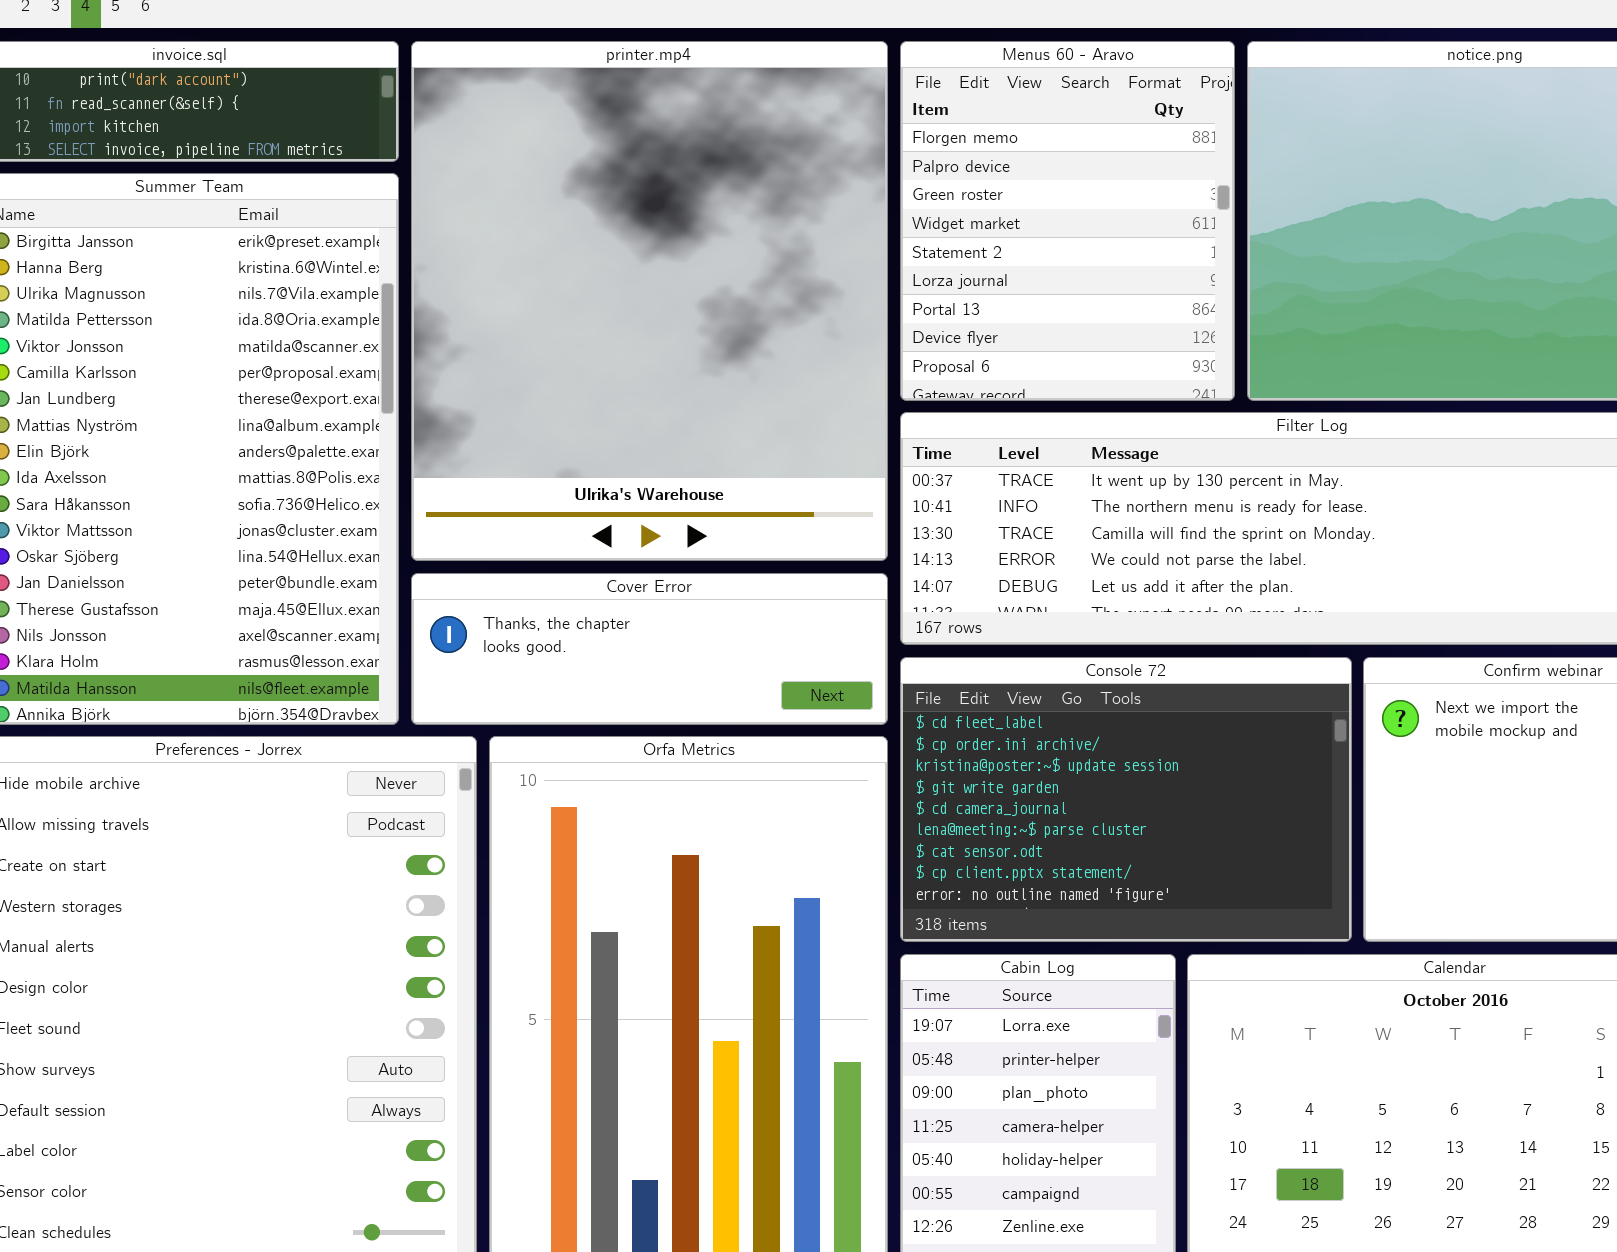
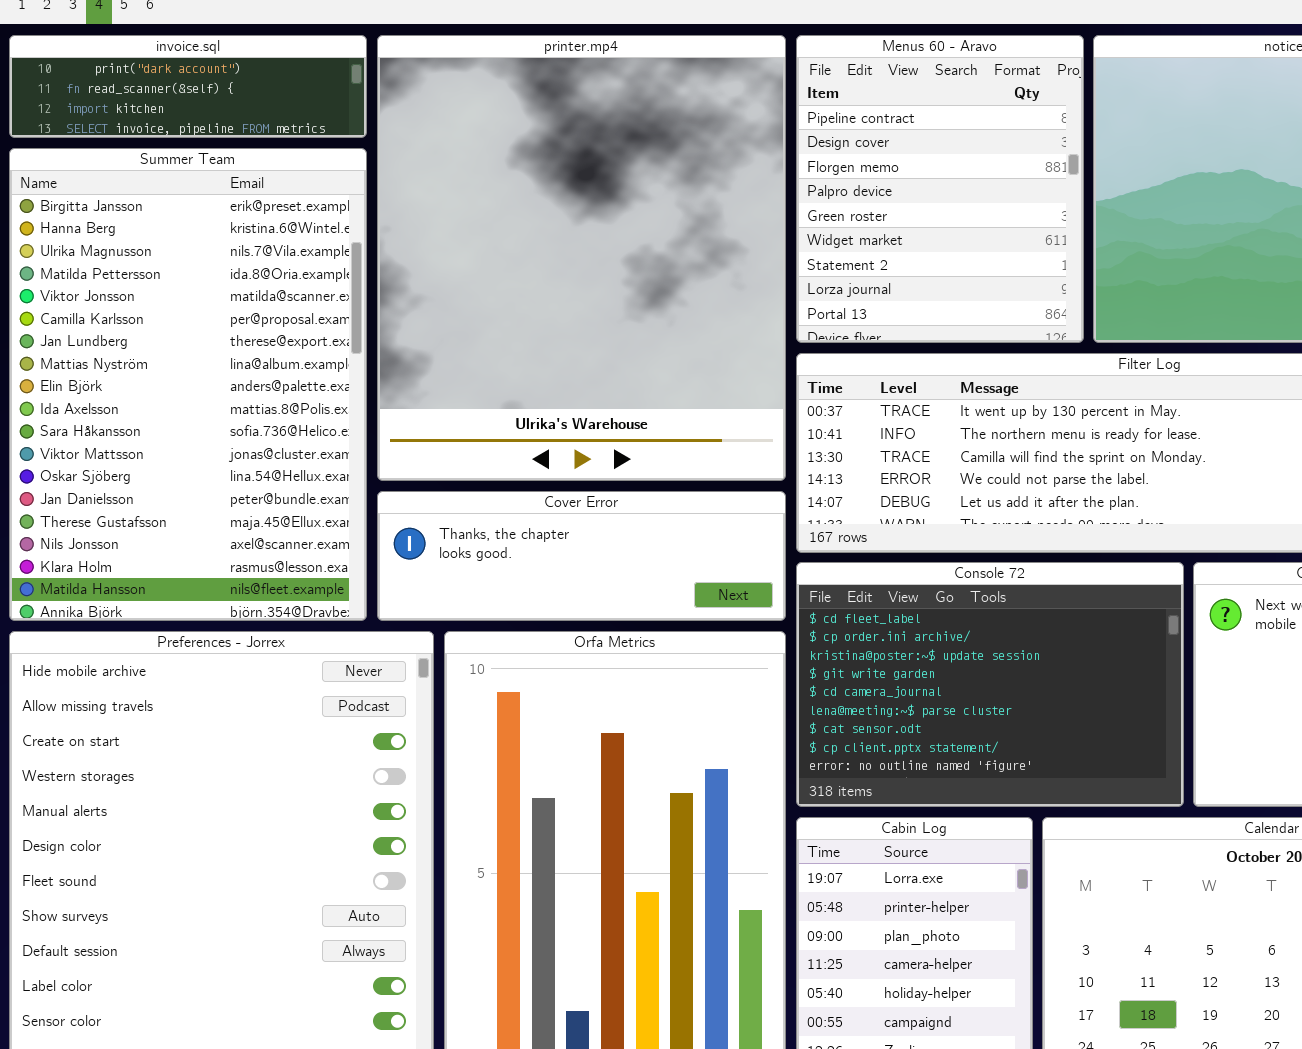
Menus 60 - Aravo: [900,41,1235,401] -> [796,35,1084,343], scrolled up 2 rows

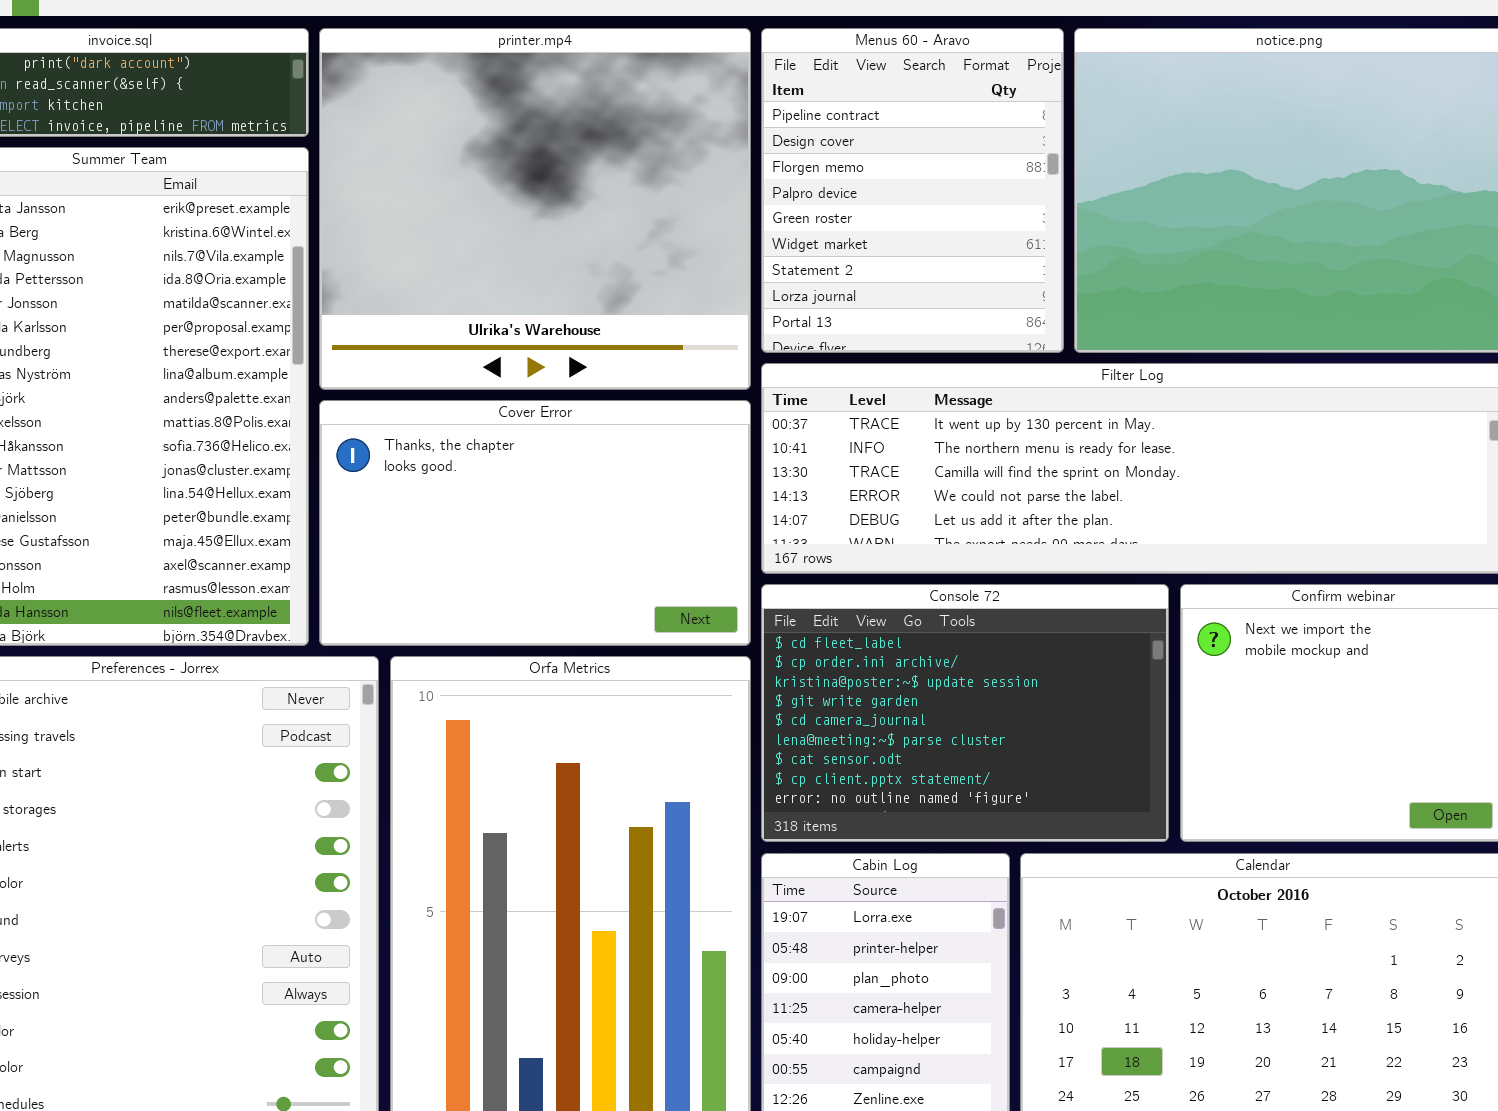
printer.mp4: [377,35,786,481] -> [319,28,751,390], resized
Cover Error: [377,491,786,621] -> [319,400,751,646], resized

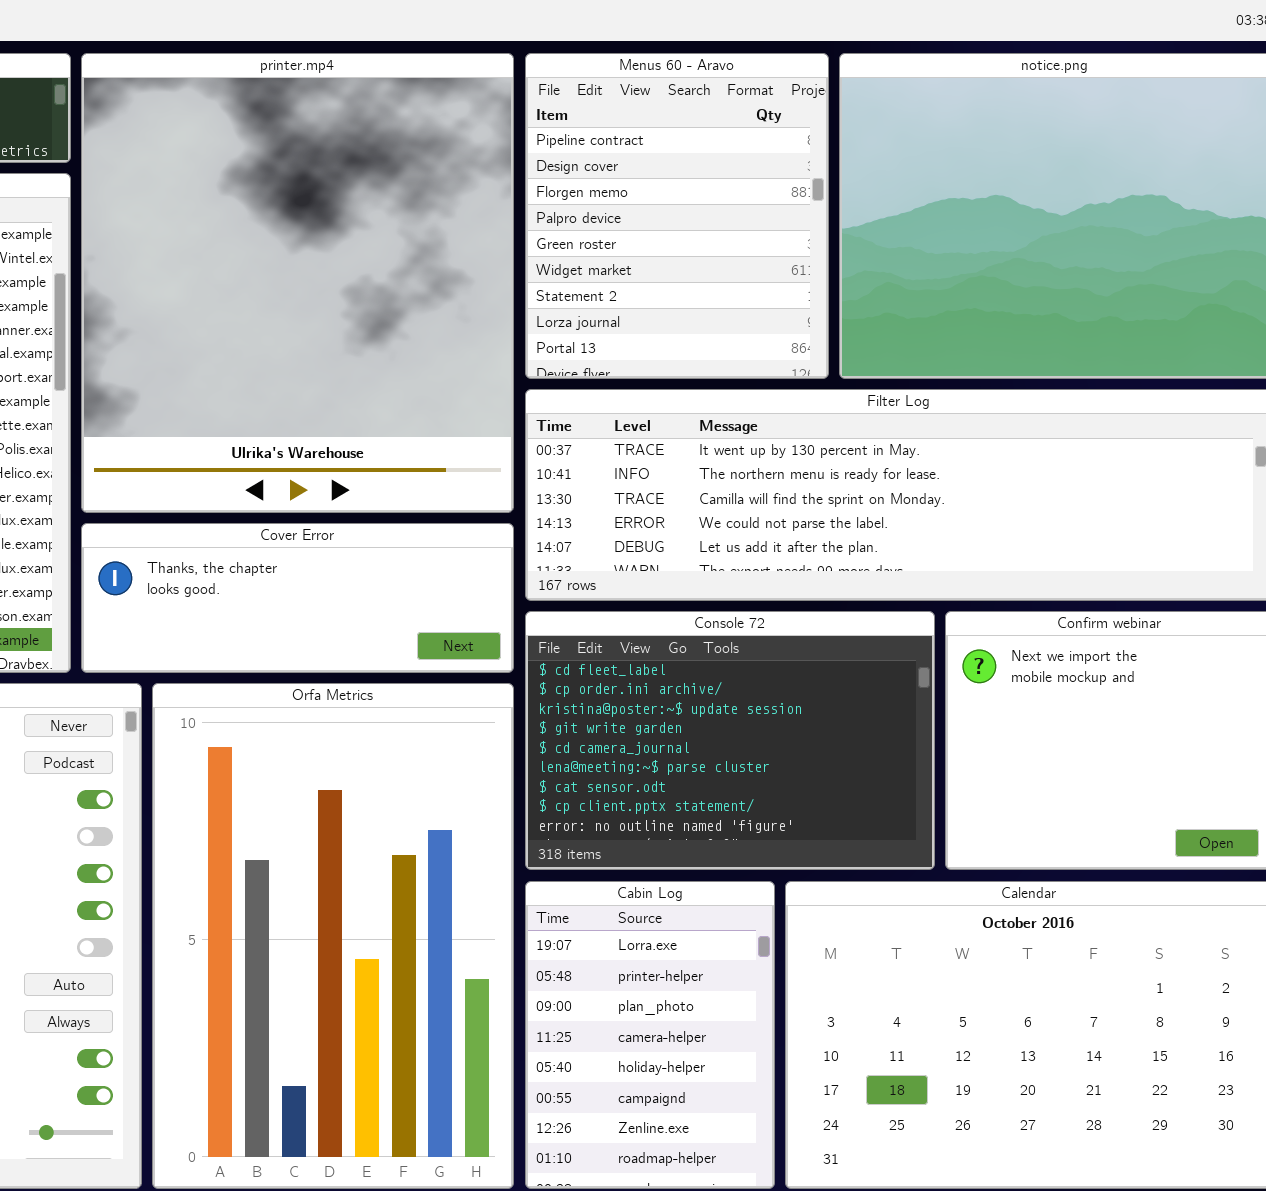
printer.mp4: [319,28,751,390] -> [81,53,514,513], resized
Cover Error: [319,400,751,646] -> [81,523,514,673], resized

